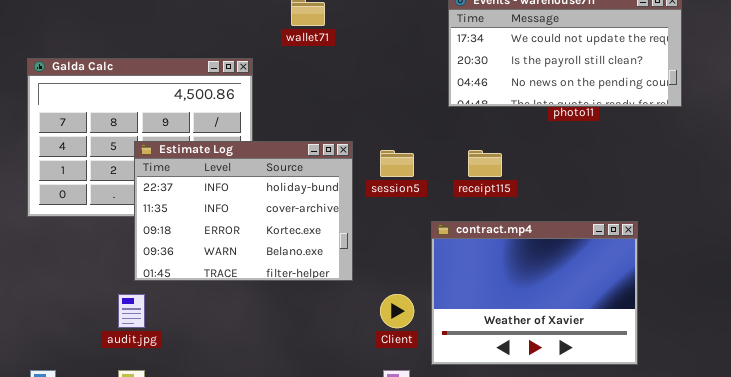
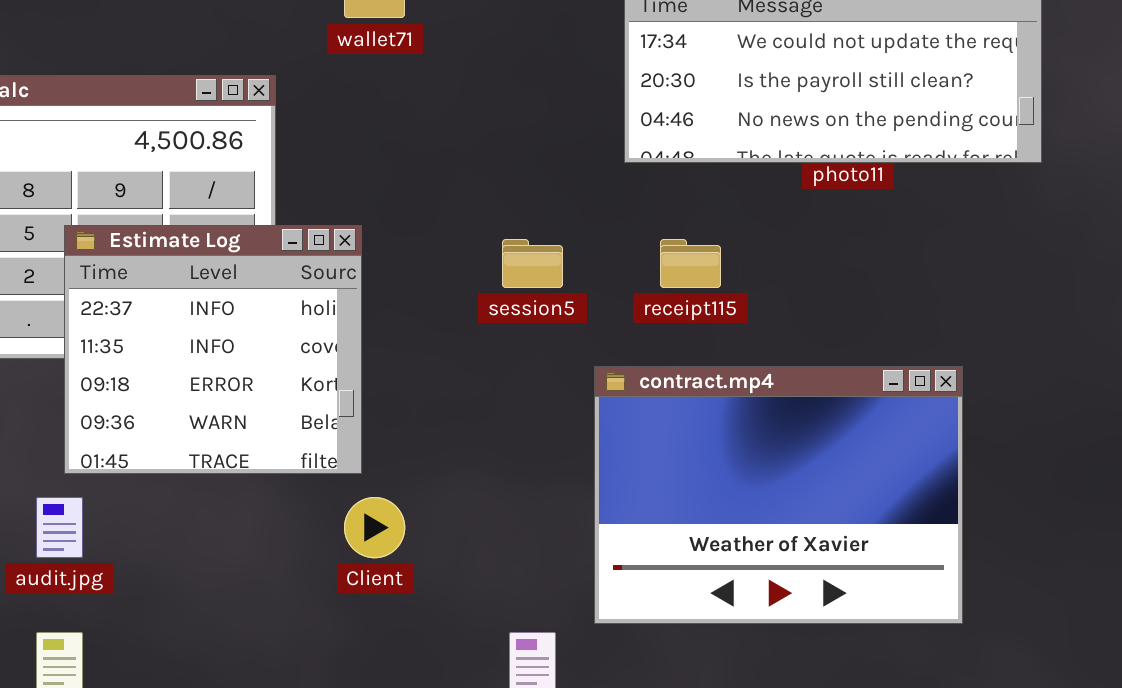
Estimate Log: [134,141,353,281] -> [64,225,362,474], resized
Client: [380,294,414,328] -> [344,497,405,558], moved

